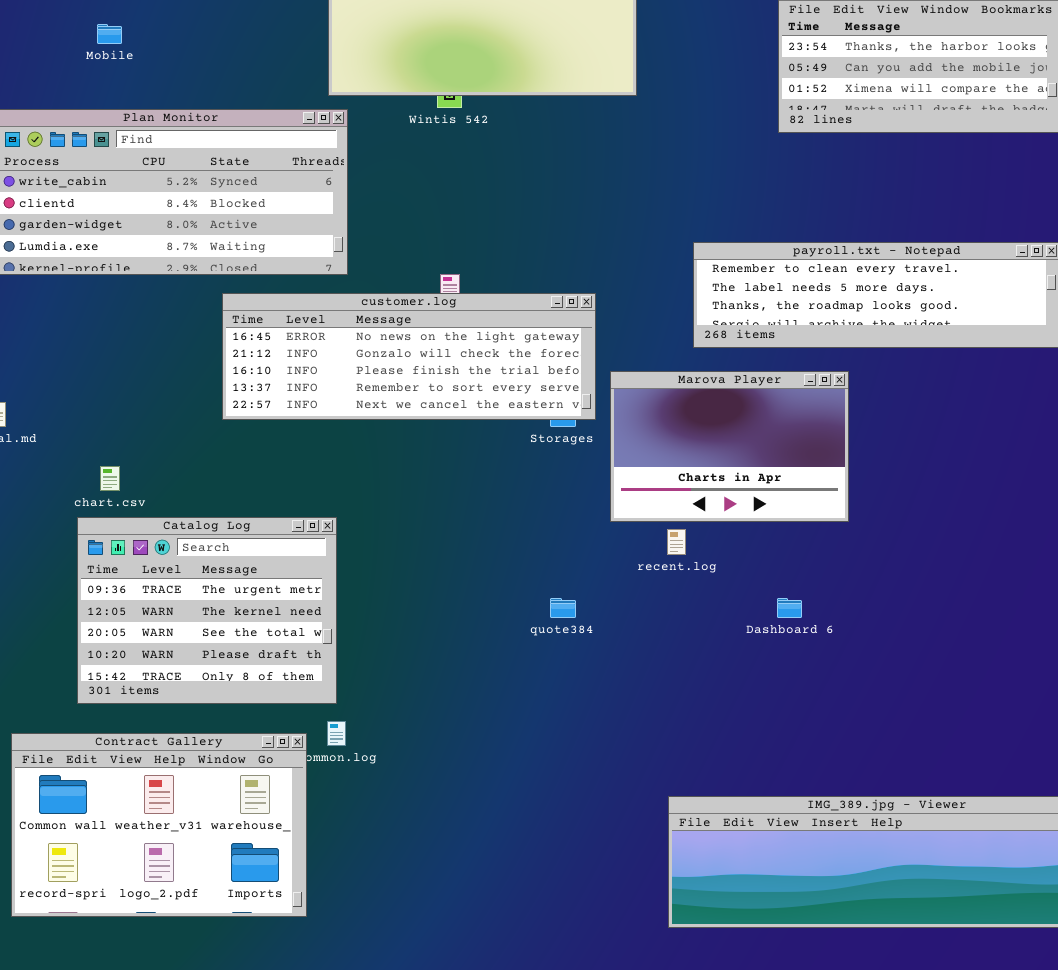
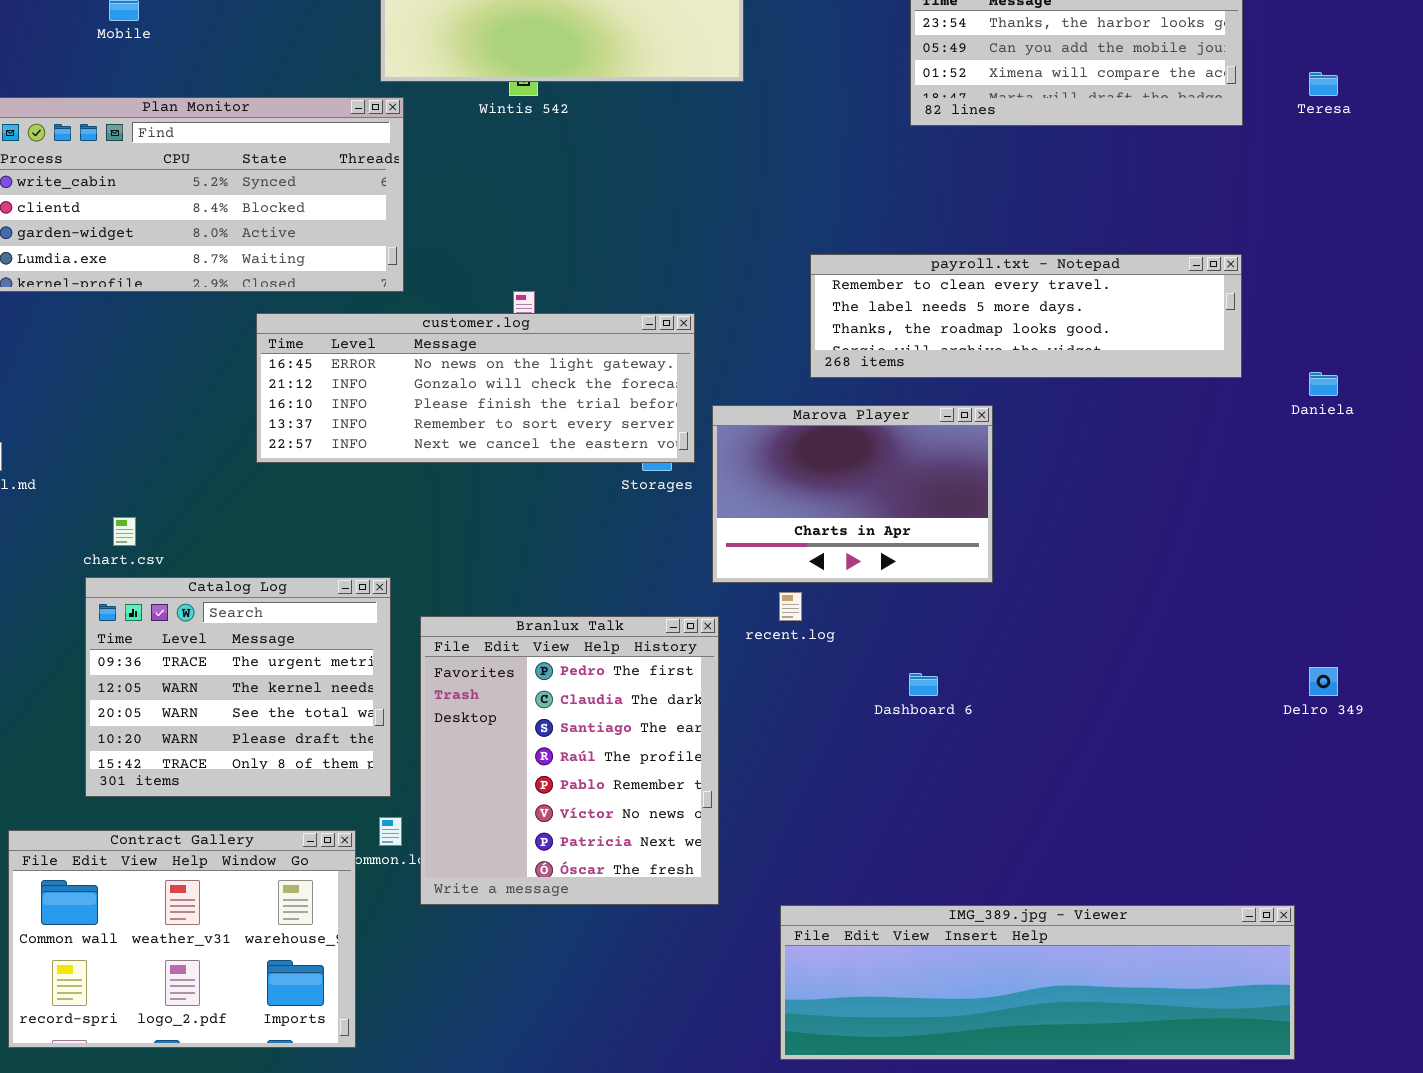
Branlux Talk: none -> [420,616,719,905], opened

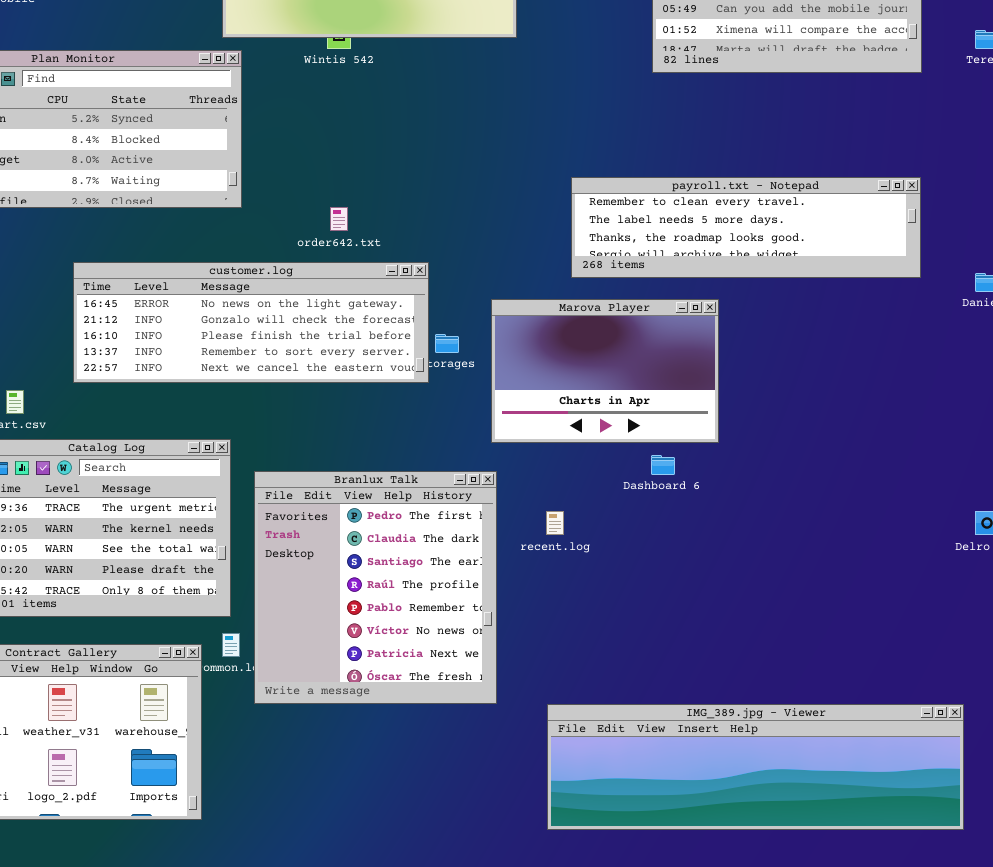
customer.log: [256,313,695,463] -> [73,262,429,383], moved
recent.log: [779,592,802,621] -> [546,511,564,535], moved
Dashboard 6: [909,673,938,696] -> [651,455,675,475], moved

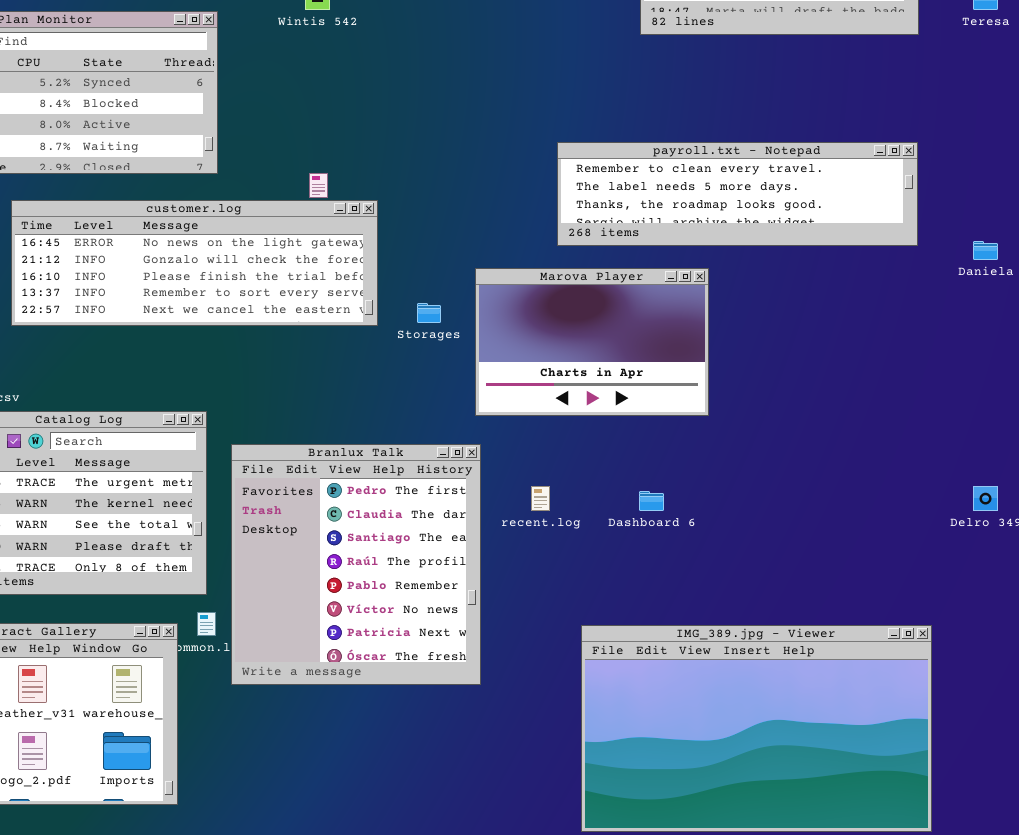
customer.log: [73,262,429,383] -> [11,200,378,326], moved
Dashboard 6: [651,455,675,475] -> [639,491,664,511], moved
IMG_389.jpg - Viewer: [547,704,964,830] -> [581,625,932,832], moved, resized

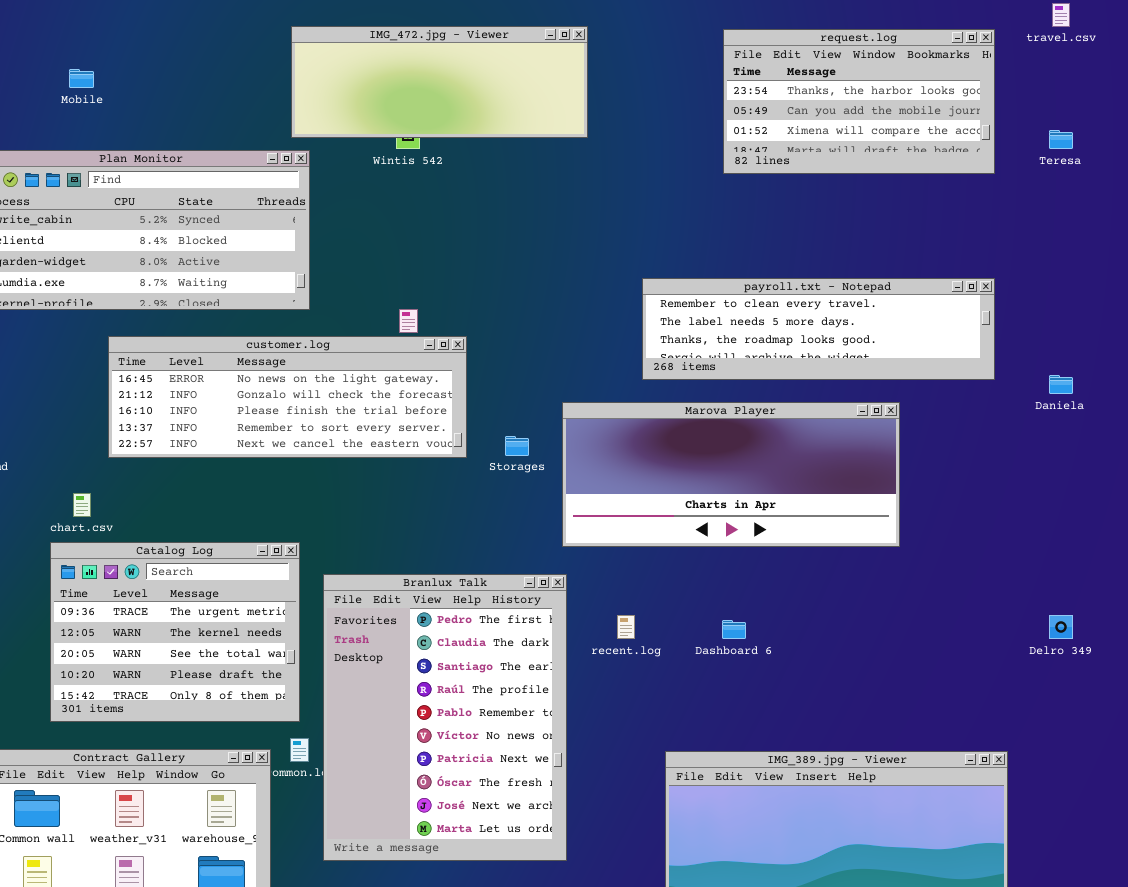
Marova Player: [475,268,709,416] -> [562,402,900,547], resized
Branlux Talk: [231,444,481,685] -> [323,574,567,861], resized

